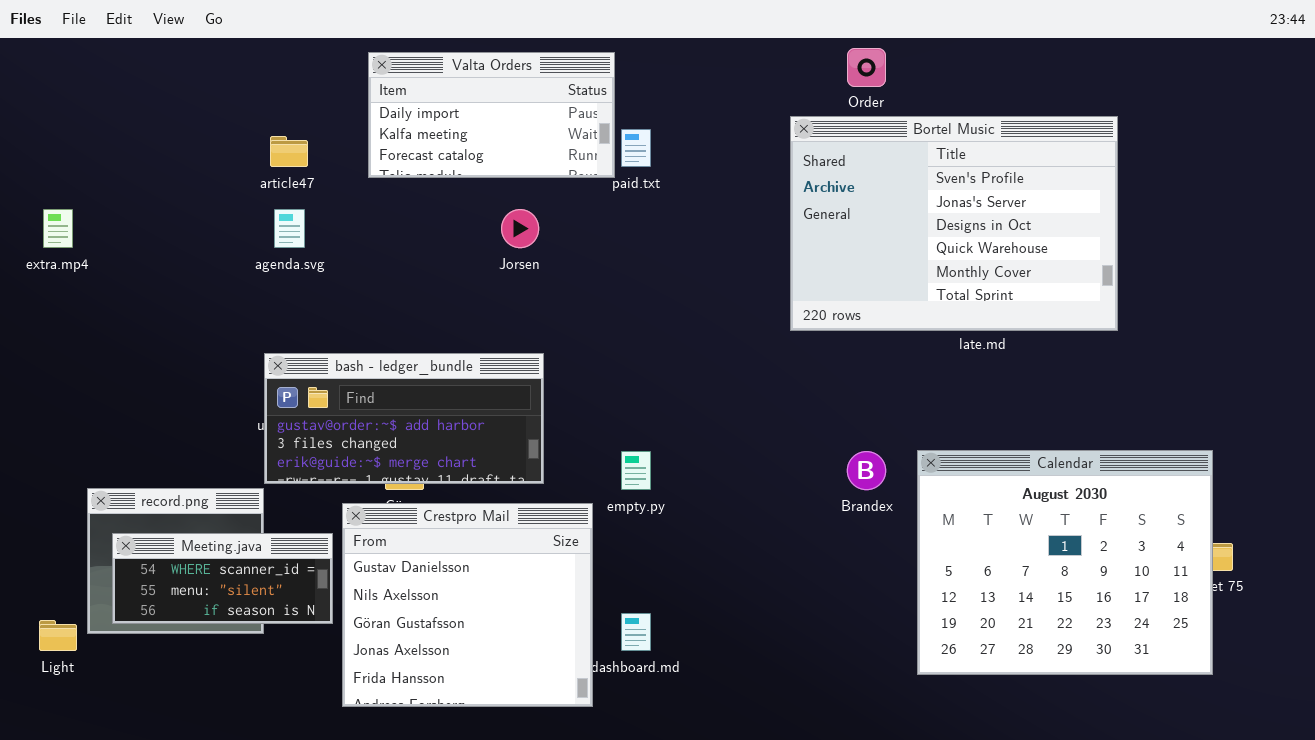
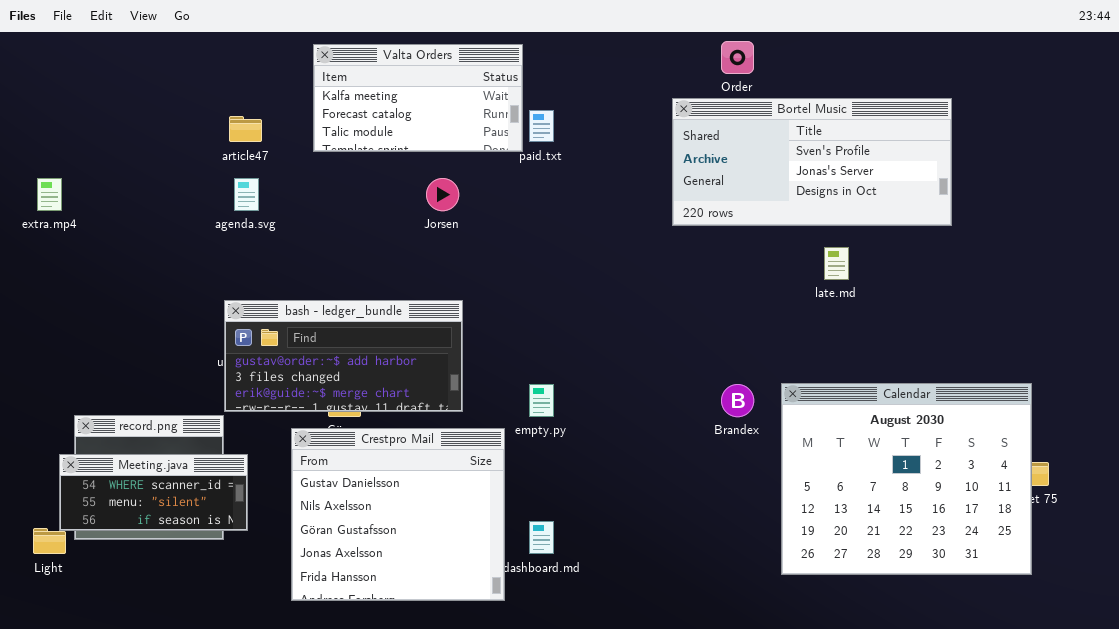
Valta Orders: [368,52,615,178] -> [313,44,523,152], scrolled down 1 row
Bortel Music: [790,116,1118,331] -> [672,98,952,226], resized
Meeting.java: [112,533,333,624] -> [59,454,248,531], moved

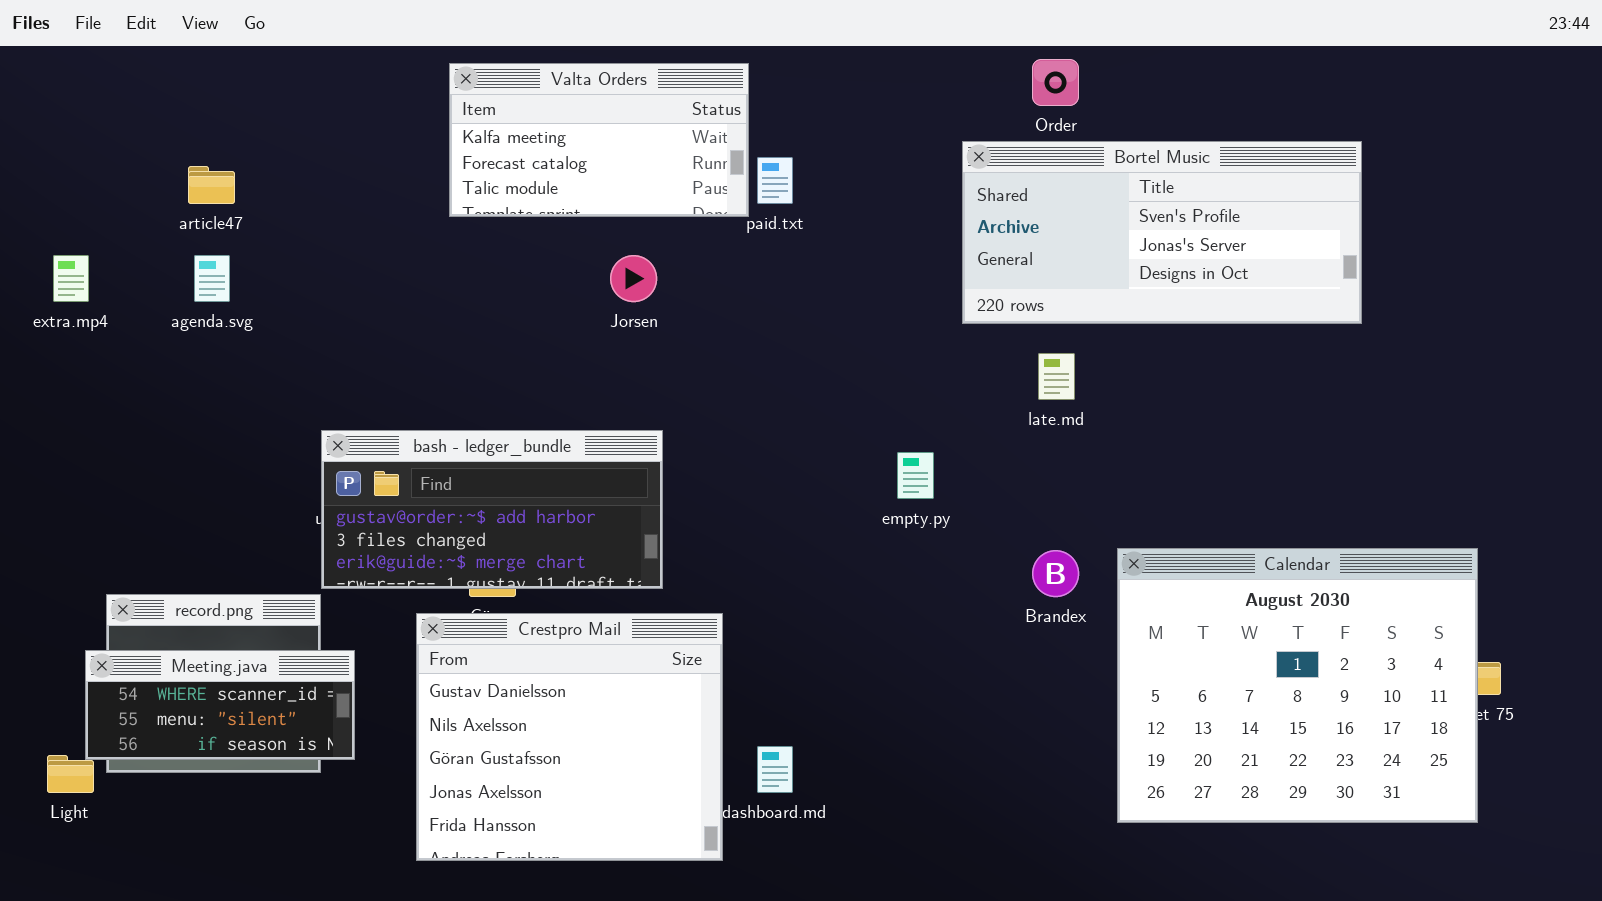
article47: [229,116,262,142] -> [188,166,235,204], moved
agenda.svg: [234,178,259,211] -> [194,255,230,302], moved
late.md: [824,247,849,280] -> [1038,353,1075,400], moved
empty.py: [529,384,554,417] -> [897,452,934,499], moved

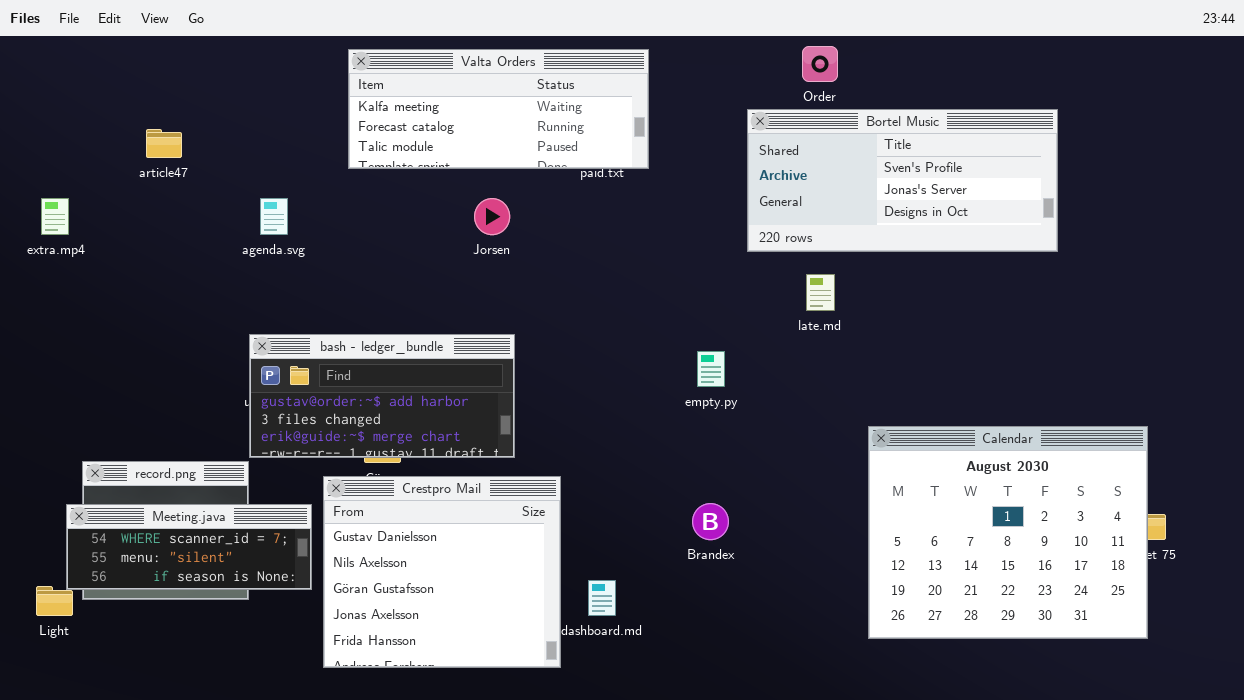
Valta Orders: [449,63,749,217] -> [348,49,649,169], resized
agenda.svg: [194,255,230,302] -> [260,198,288,235], moved
Brandex: [1032,550,1079,597] -> [692,503,729,540], moved
Meeting.java: [85,650,355,760] -> [66,504,312,590], resized

